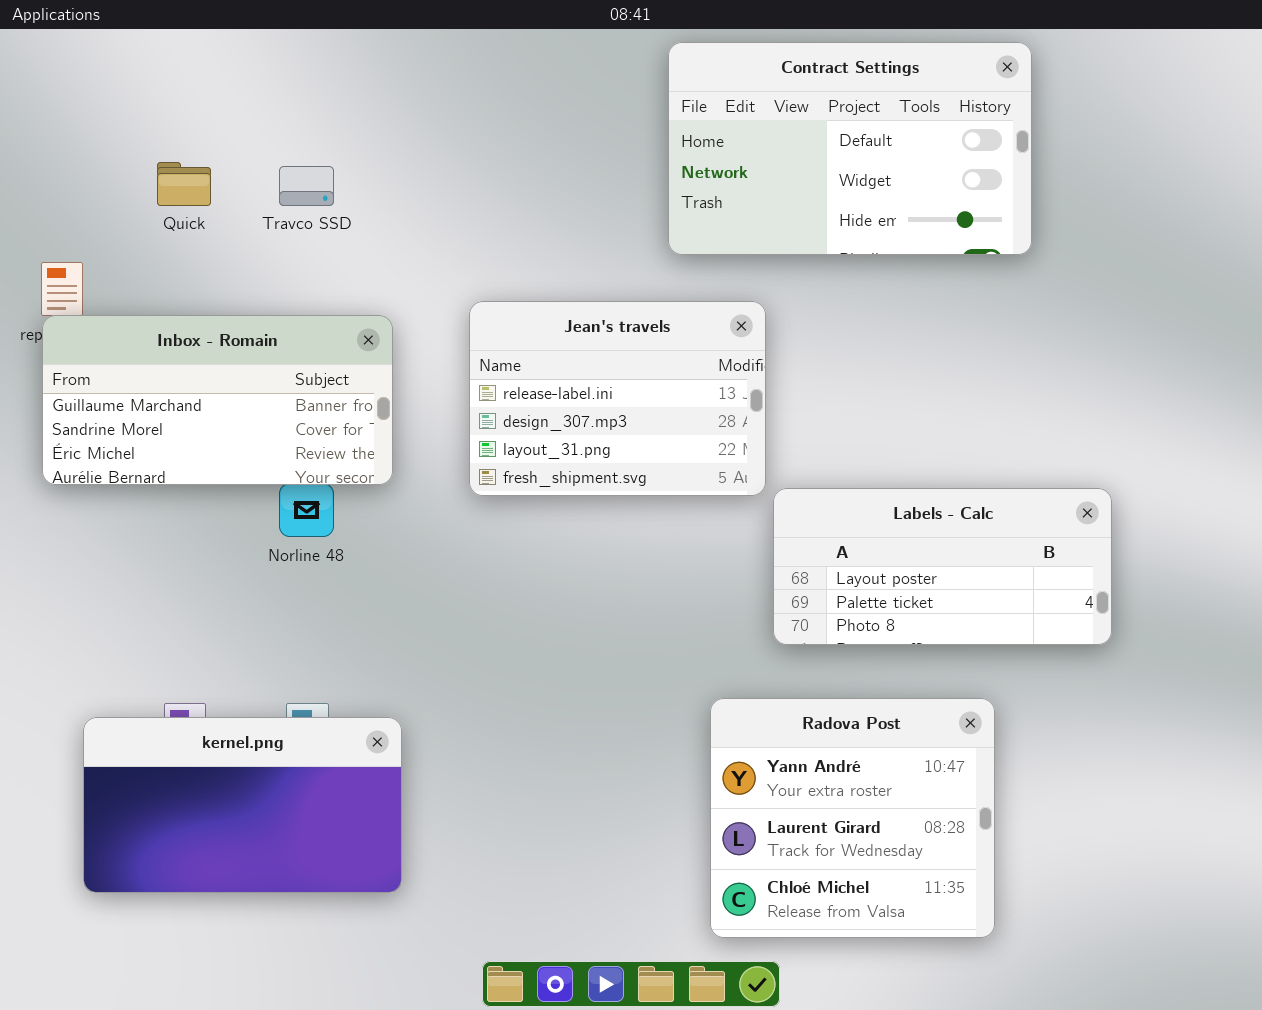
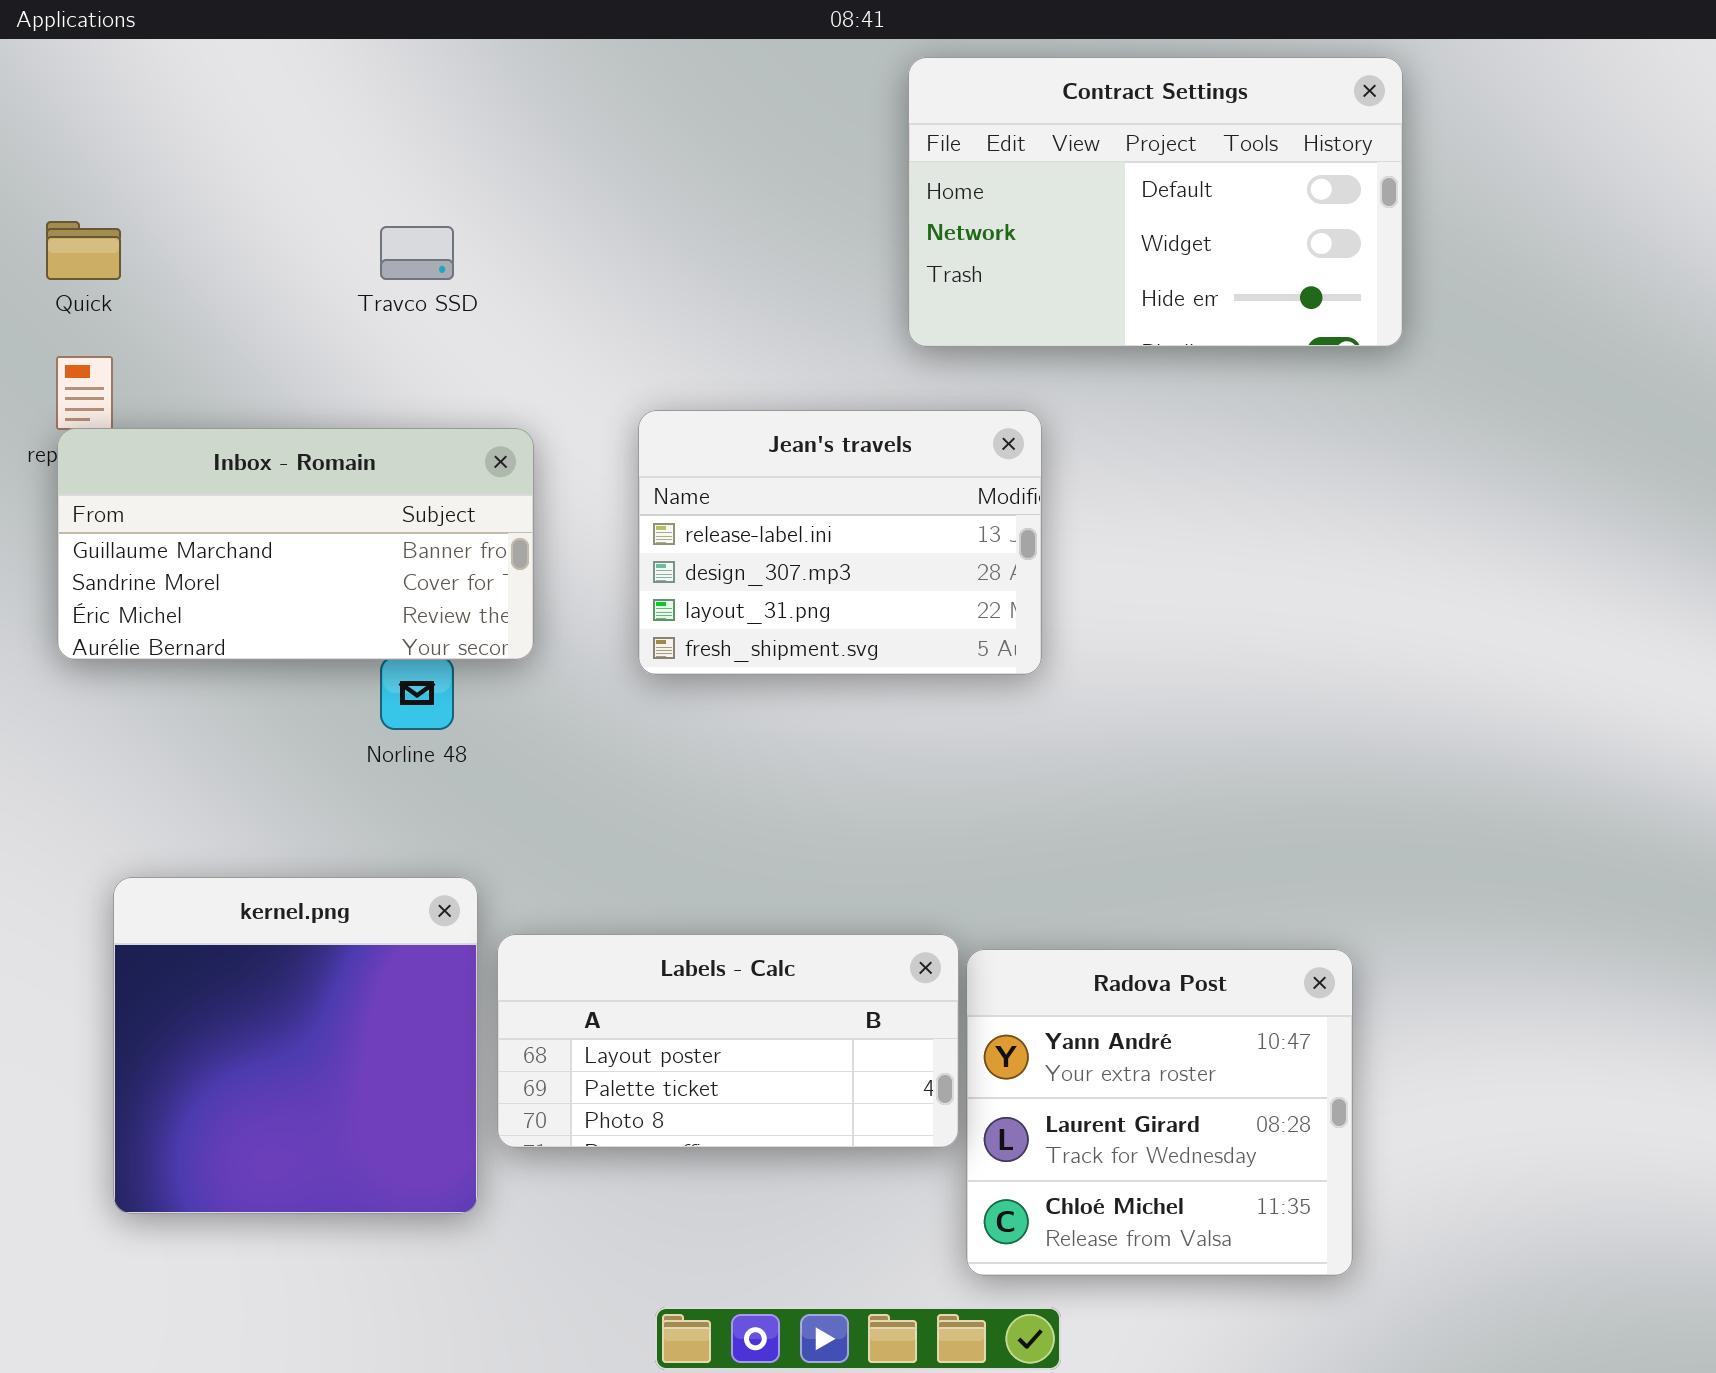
Quick: [157,162,211,206] -> [46,221,121,280], moved
Labels - Calc: [773,488,1112,645] -> [497,934,959,1148], moved
kernel.png: [83,717,402,893] -> [113,877,478,1214], resized

